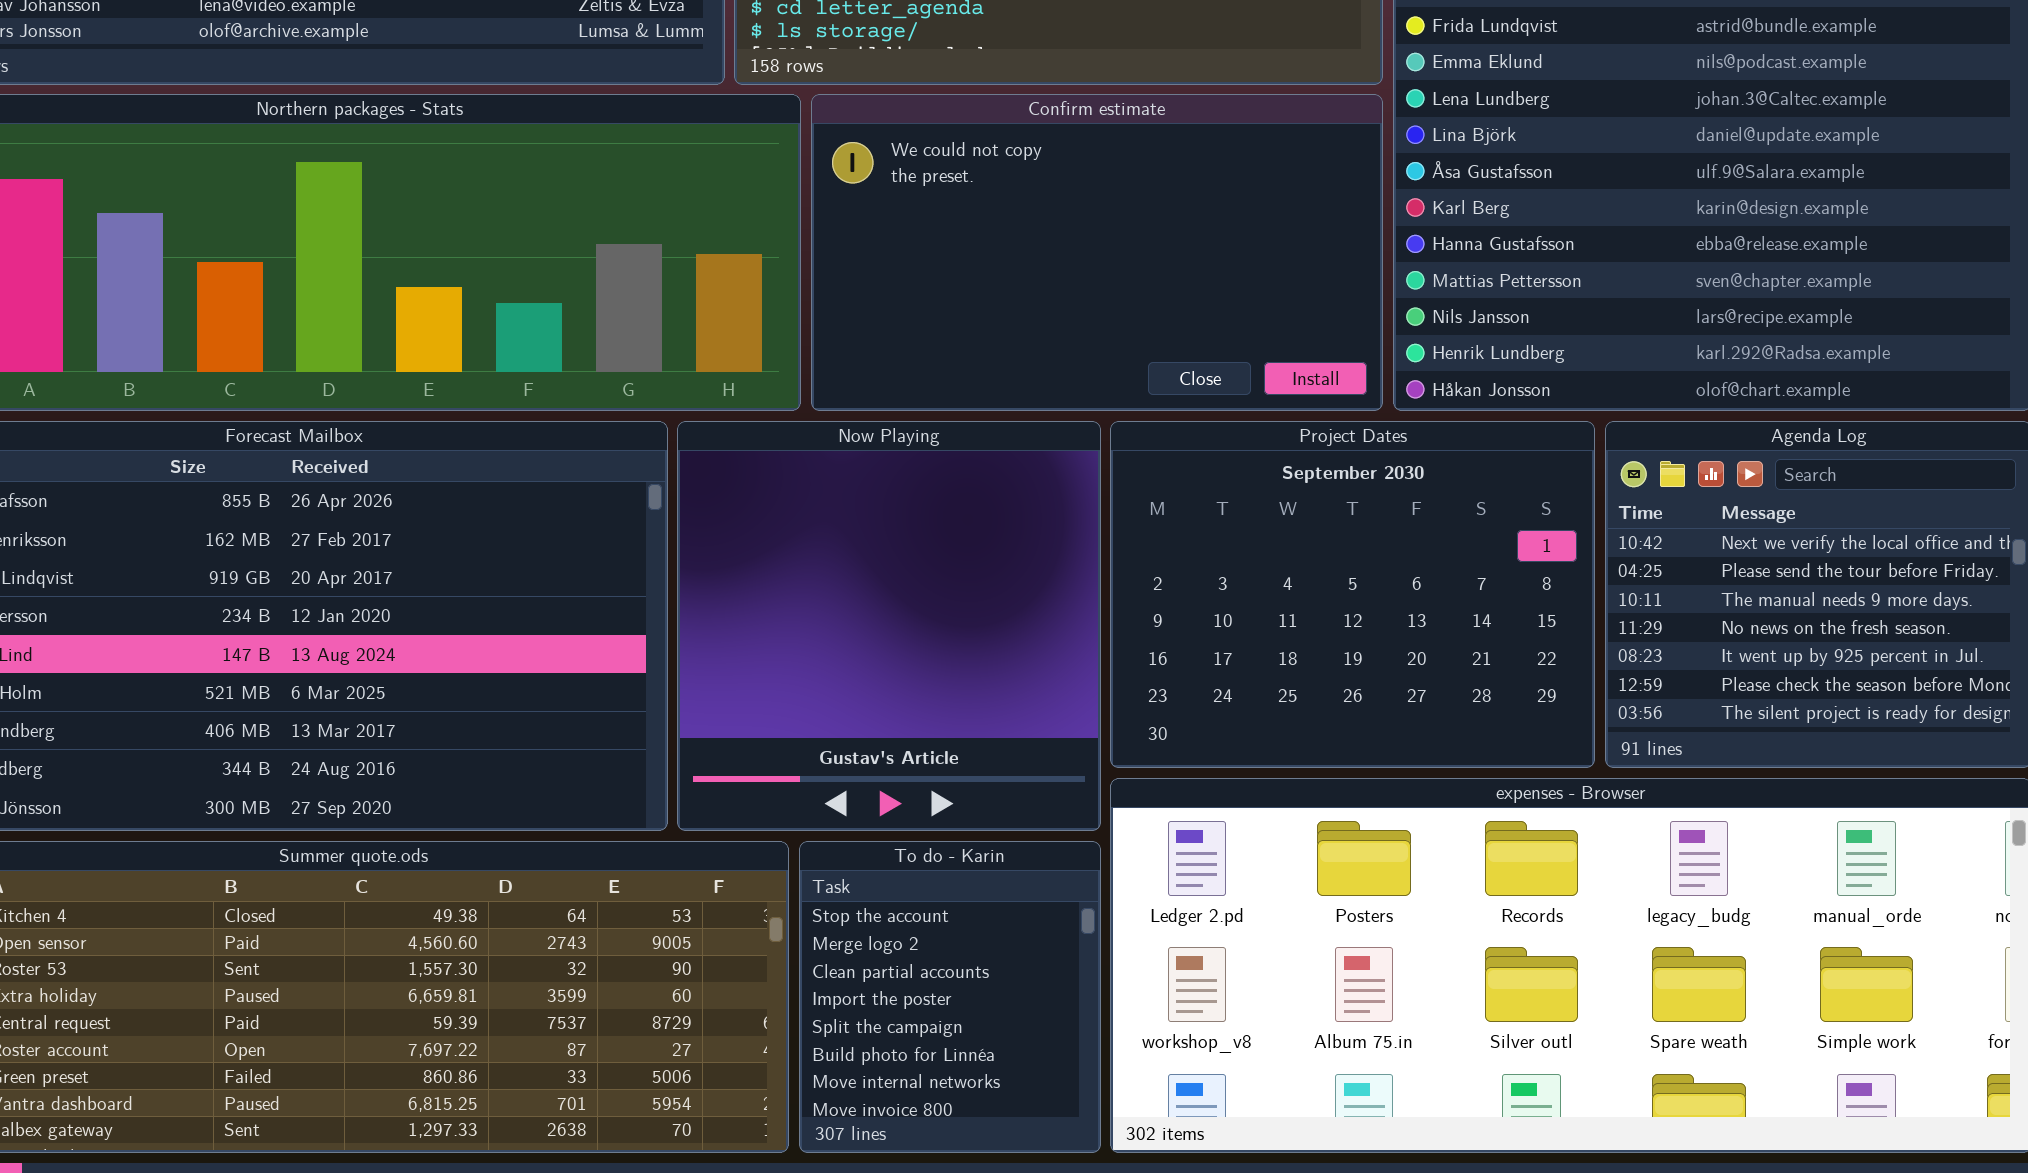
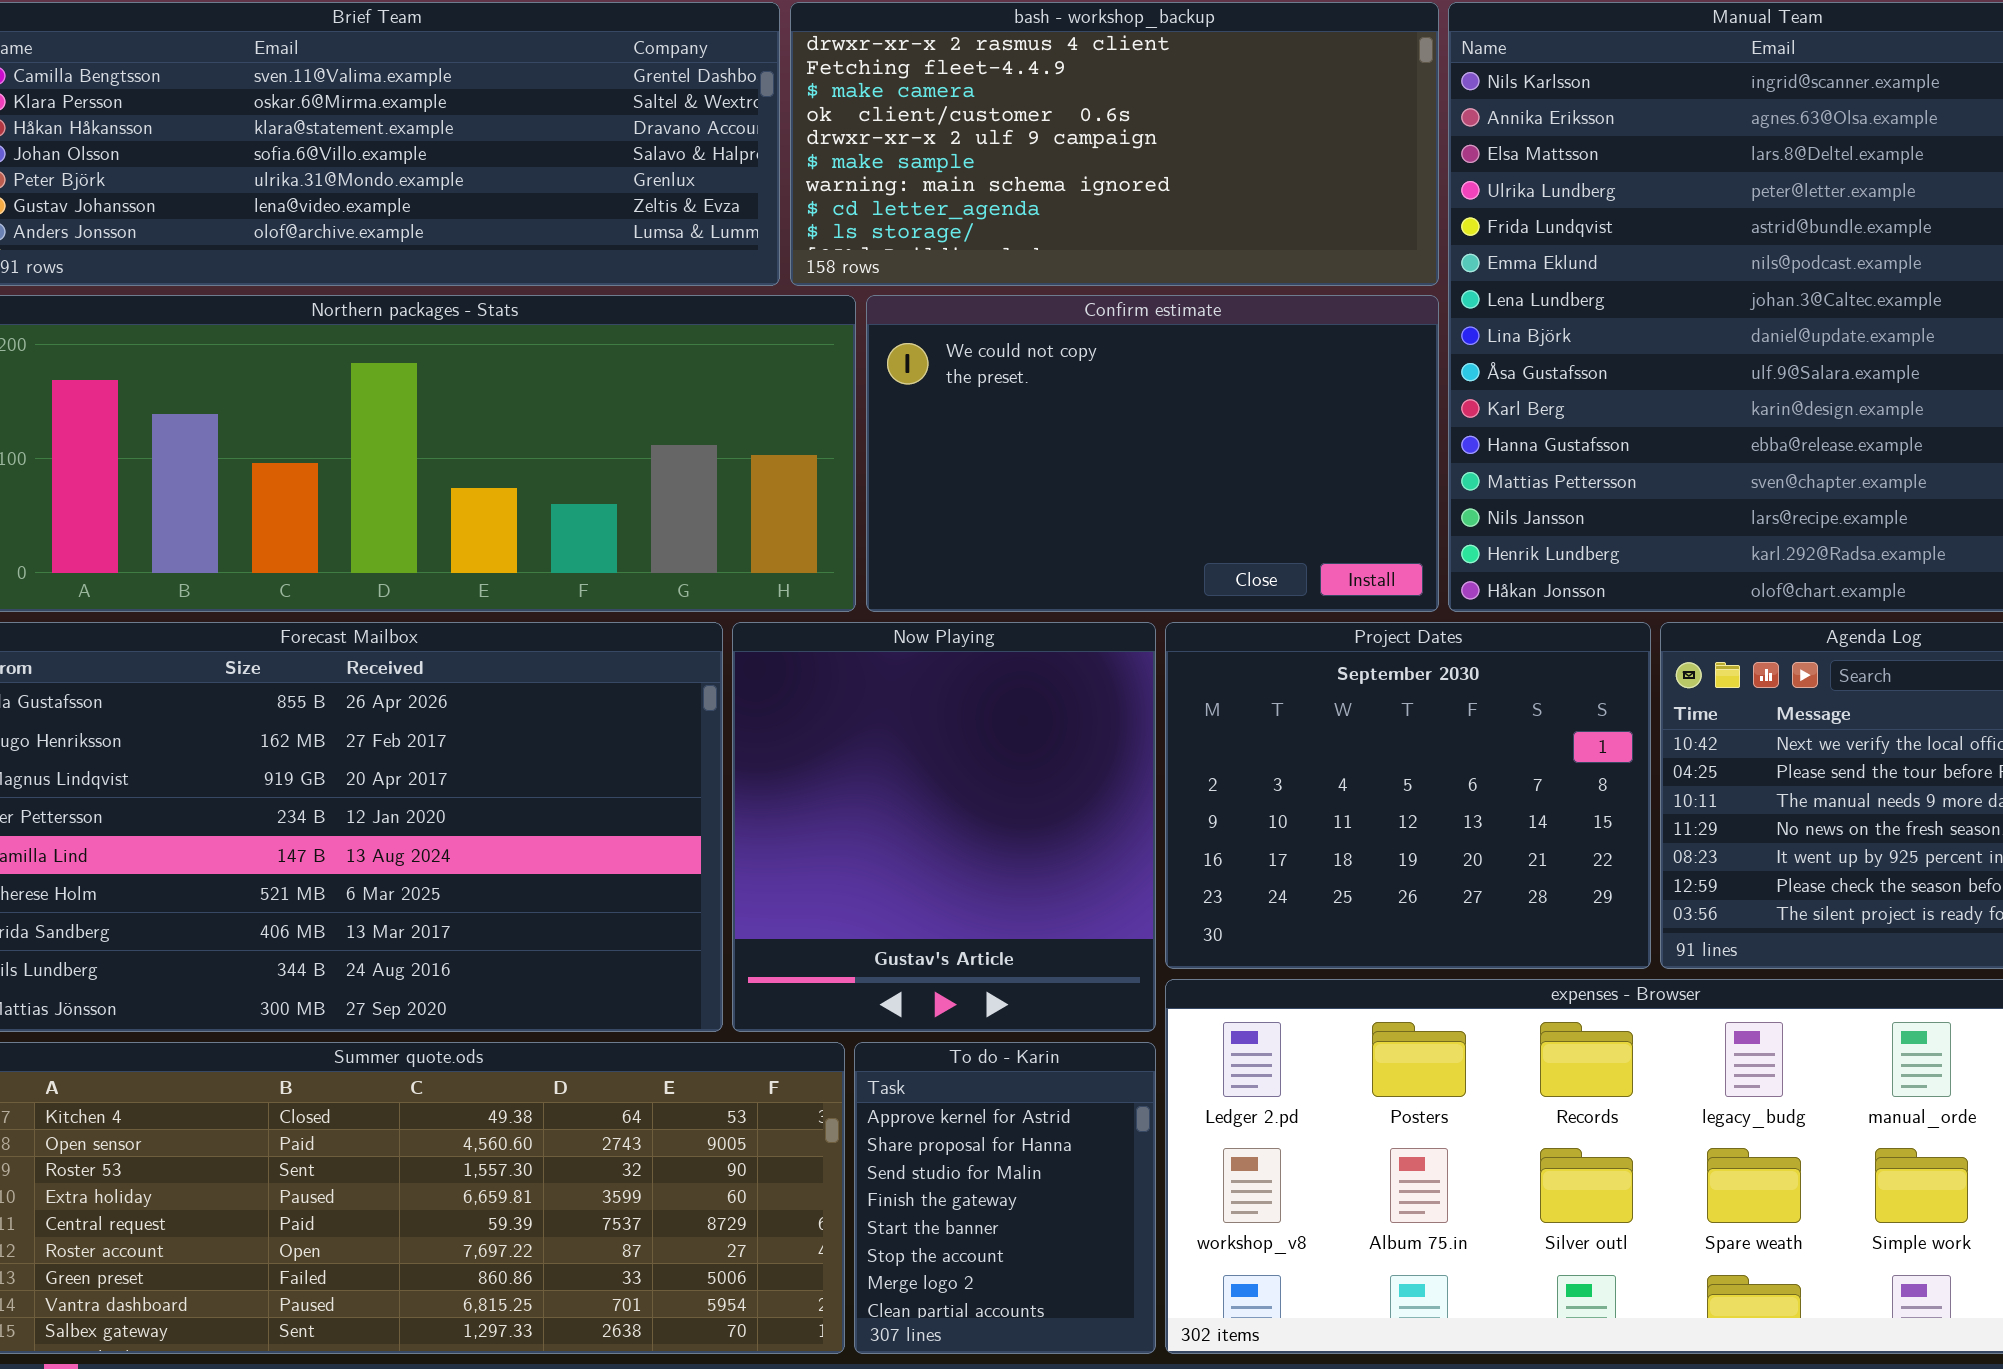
To do - Karin: [799,841,1101,1153] -> [854,1042,1156,1354], scrolled up 5 rows

